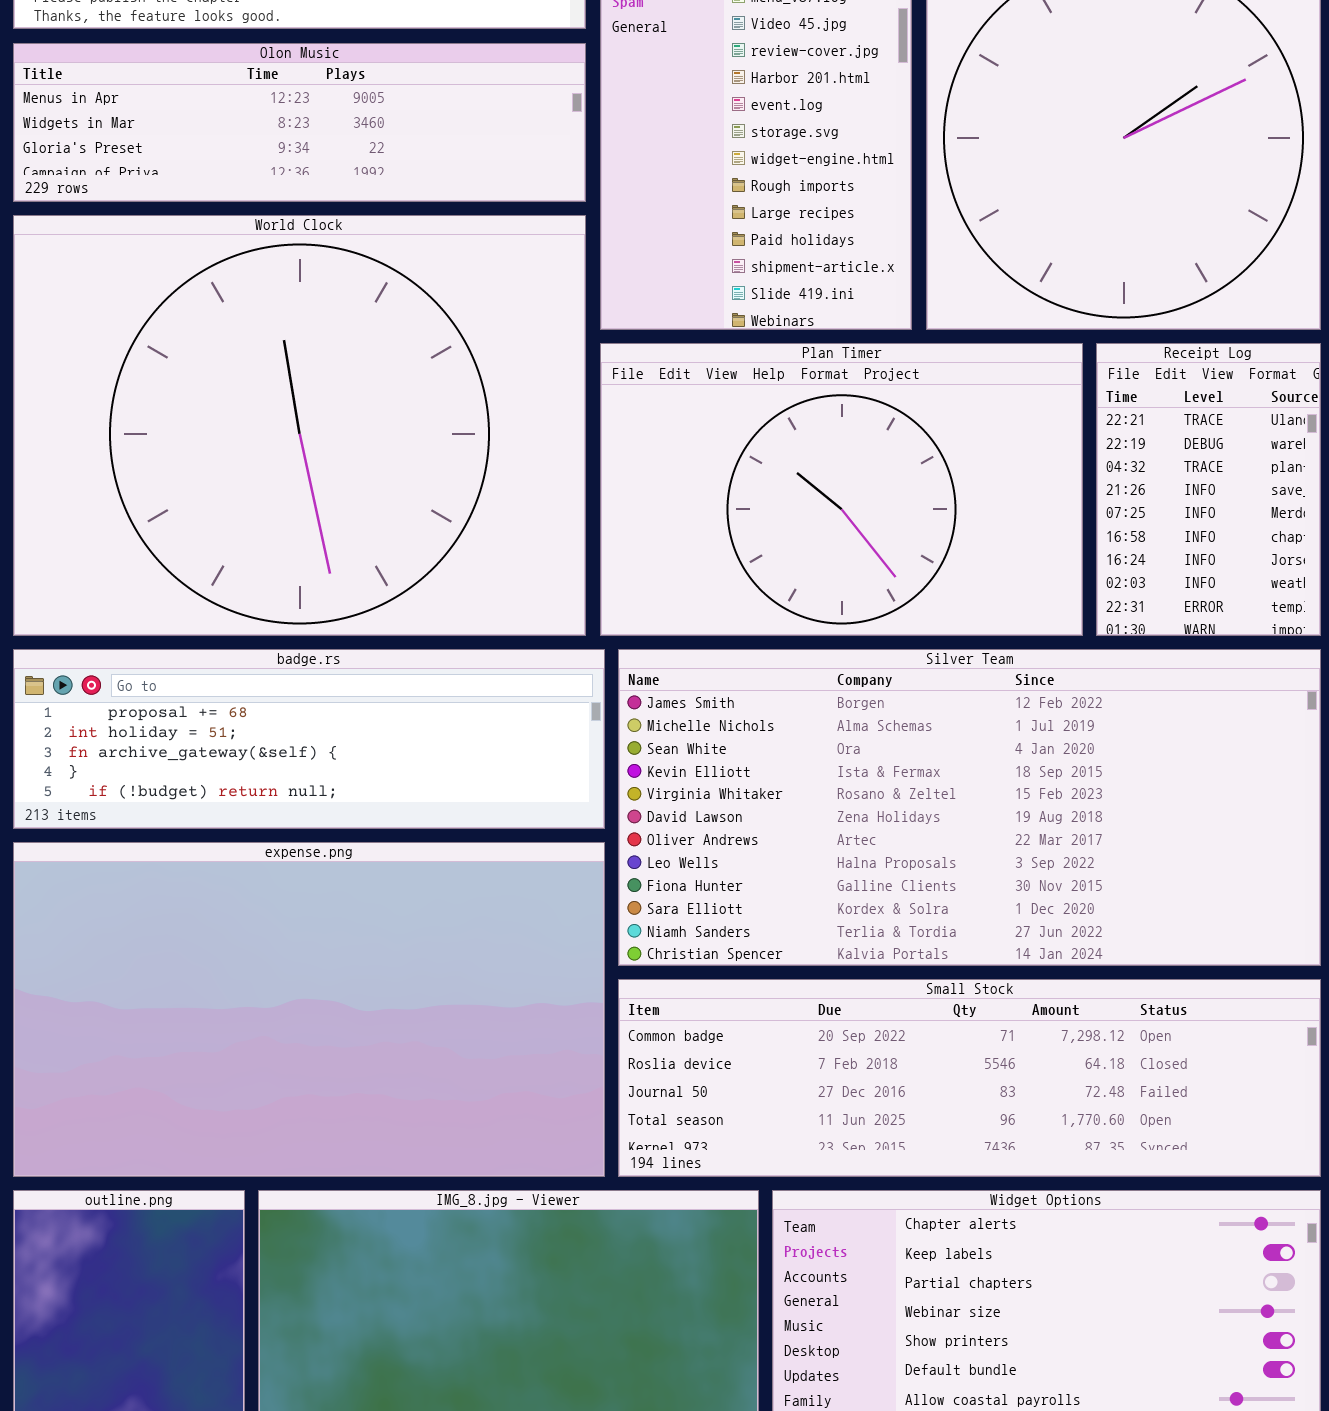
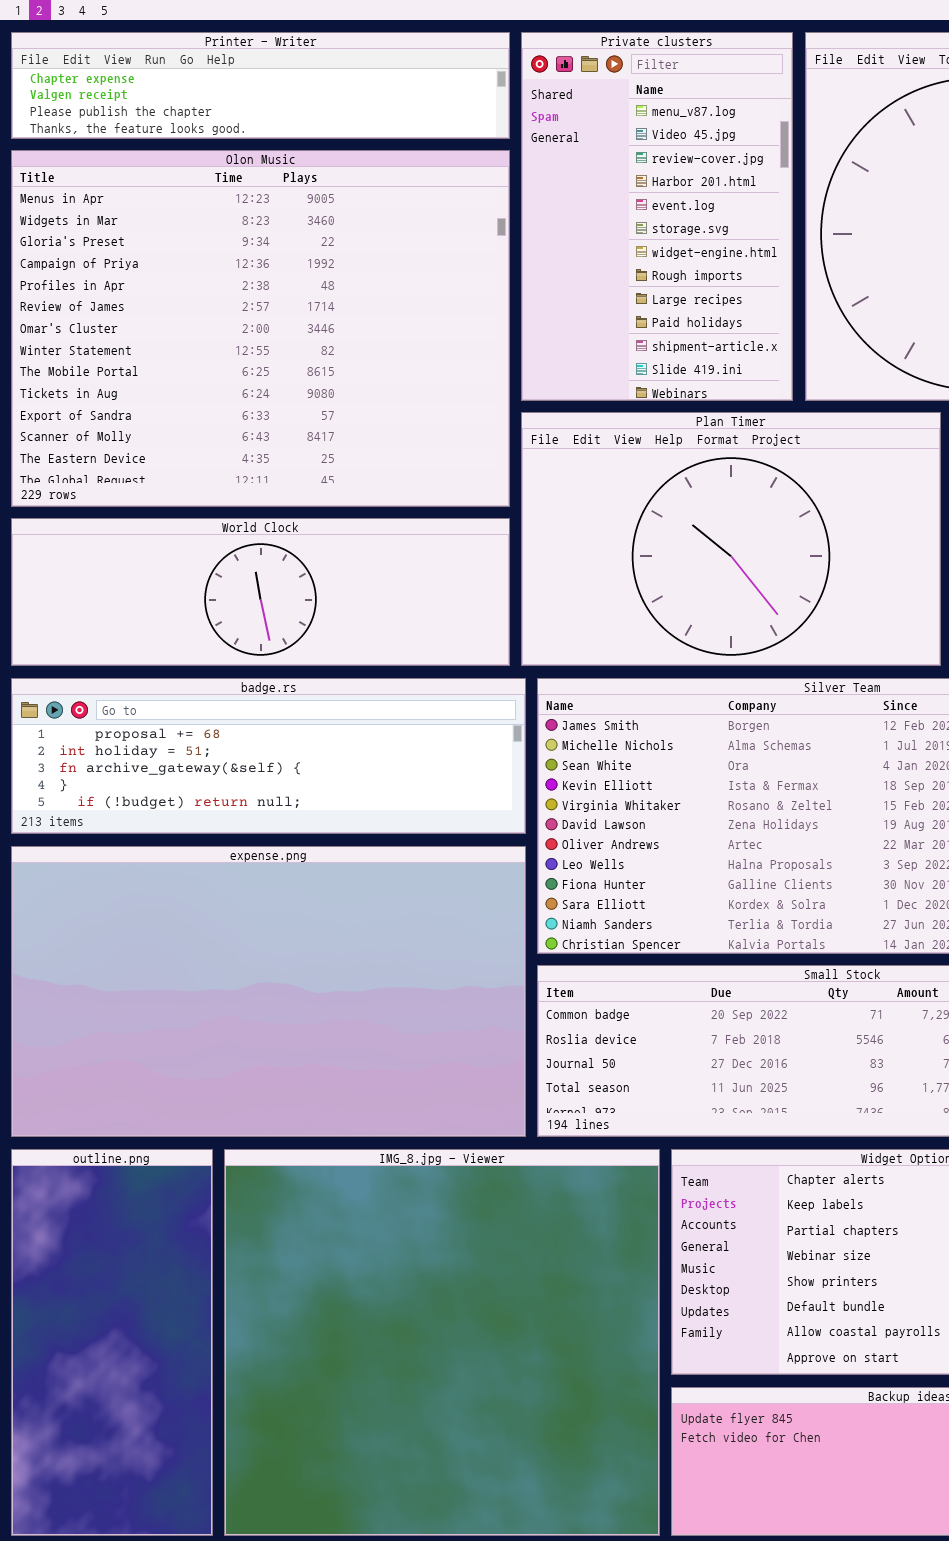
Olon Music: [13,43,586,202] -> [11,150,510,507], resized
World Clock: [13,215,586,636] -> [11,518,510,666], resized

